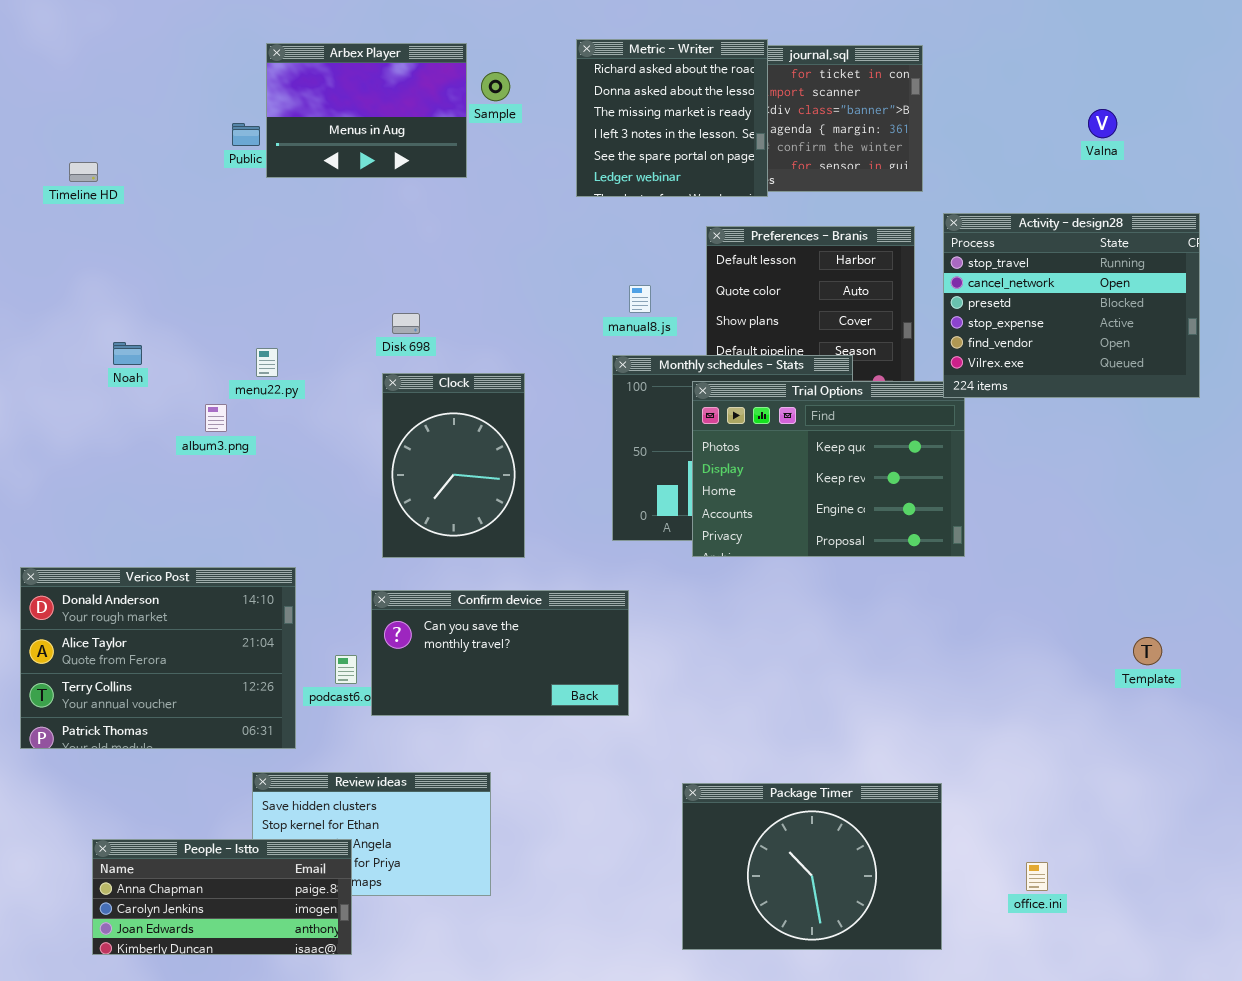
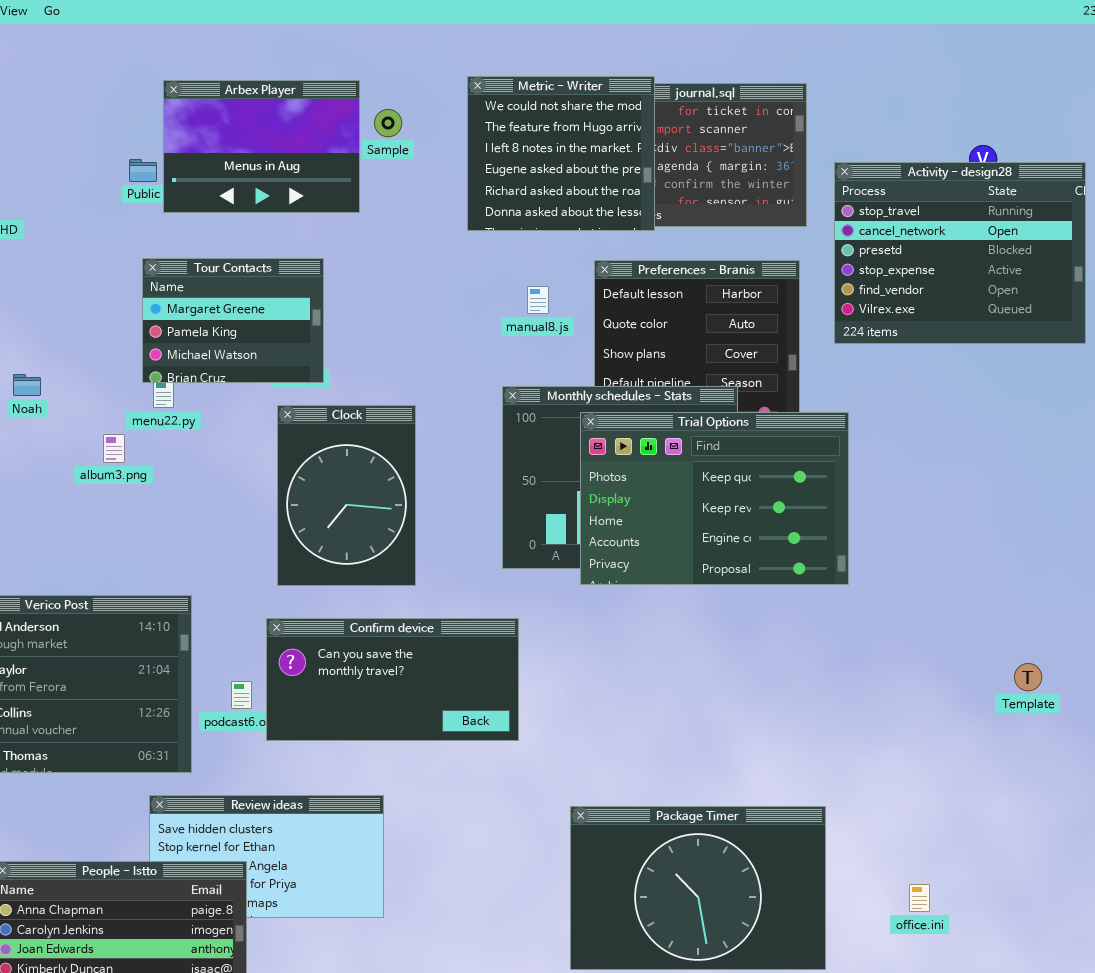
Metric - Writer: [576,39,768,197] -> [467,76,655,231], scrolled up 4 rows
Activity - design28: [943,213,1200,398] -> [834,162,1086,344], moved
Tour Contacts: none -> [142,258,324,383], opened
manual8.js: [629,285,651,313] -> [527,286,549,314], moved

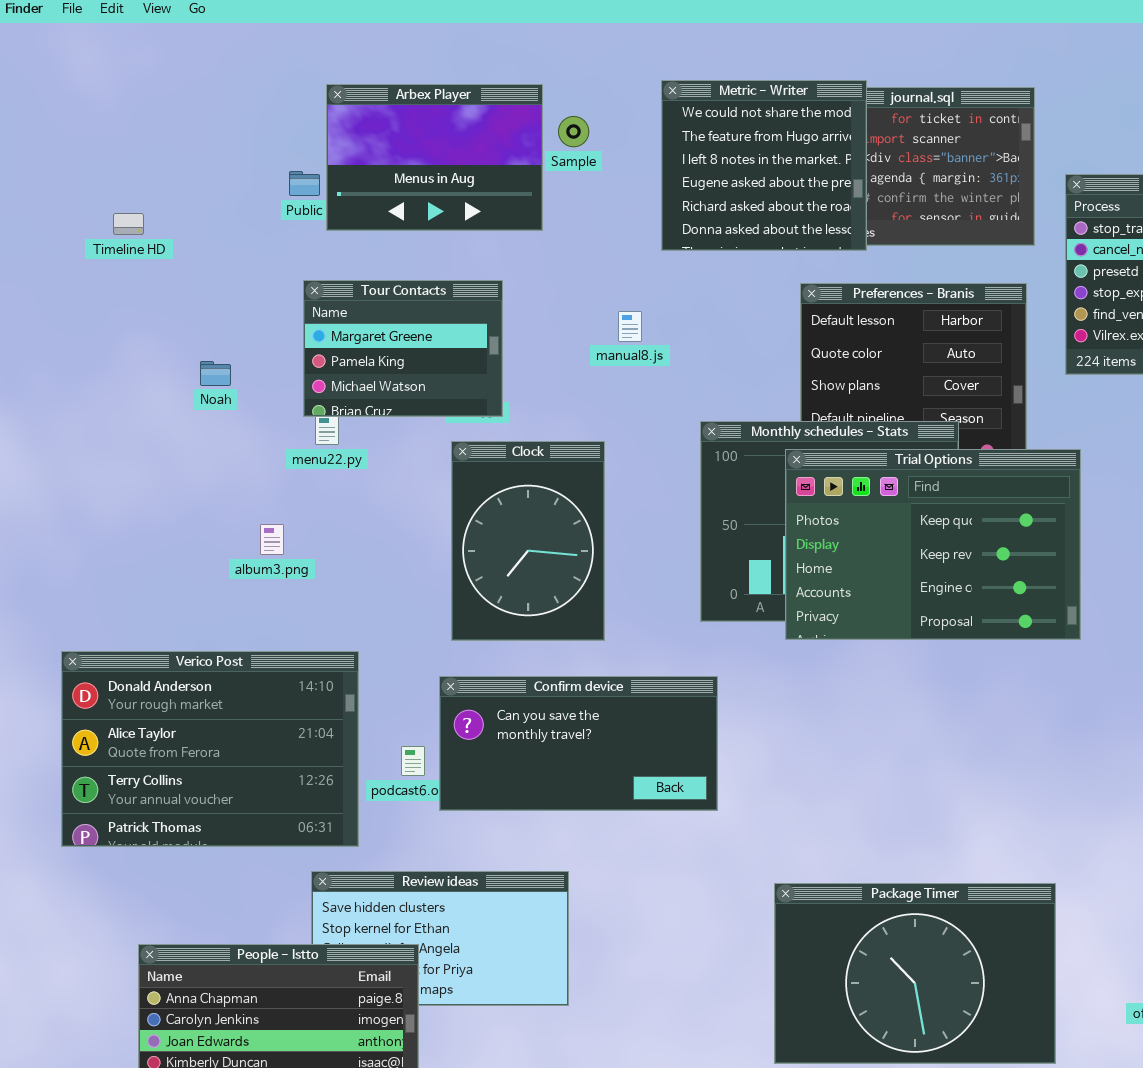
manual8.js: [527,286,549,314] -> [618,311,642,342], moved
Noah: [13,374,41,396] -> [200,361,231,386], moved
album3.png: [103,434,125,463] -> [260,524,284,555], moved

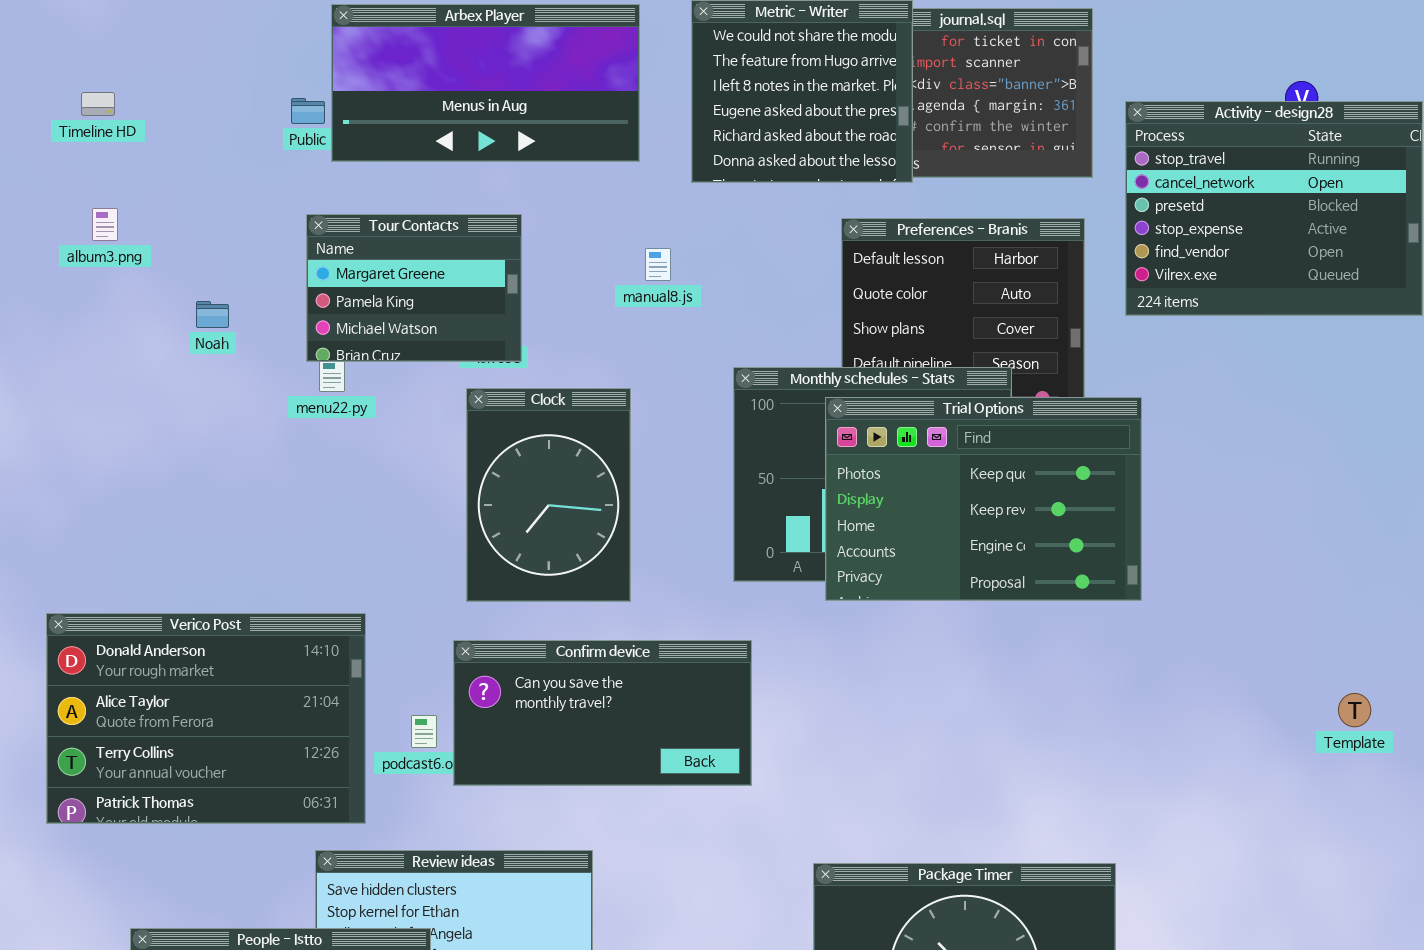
Arbex Player: [326,84,543,231] -> [331,4,640,162], resized
Timeline HD: [113,213,144,235] -> [81,92,115,116], moved
album3.png: [260,524,284,555] -> [92,208,118,241], moved

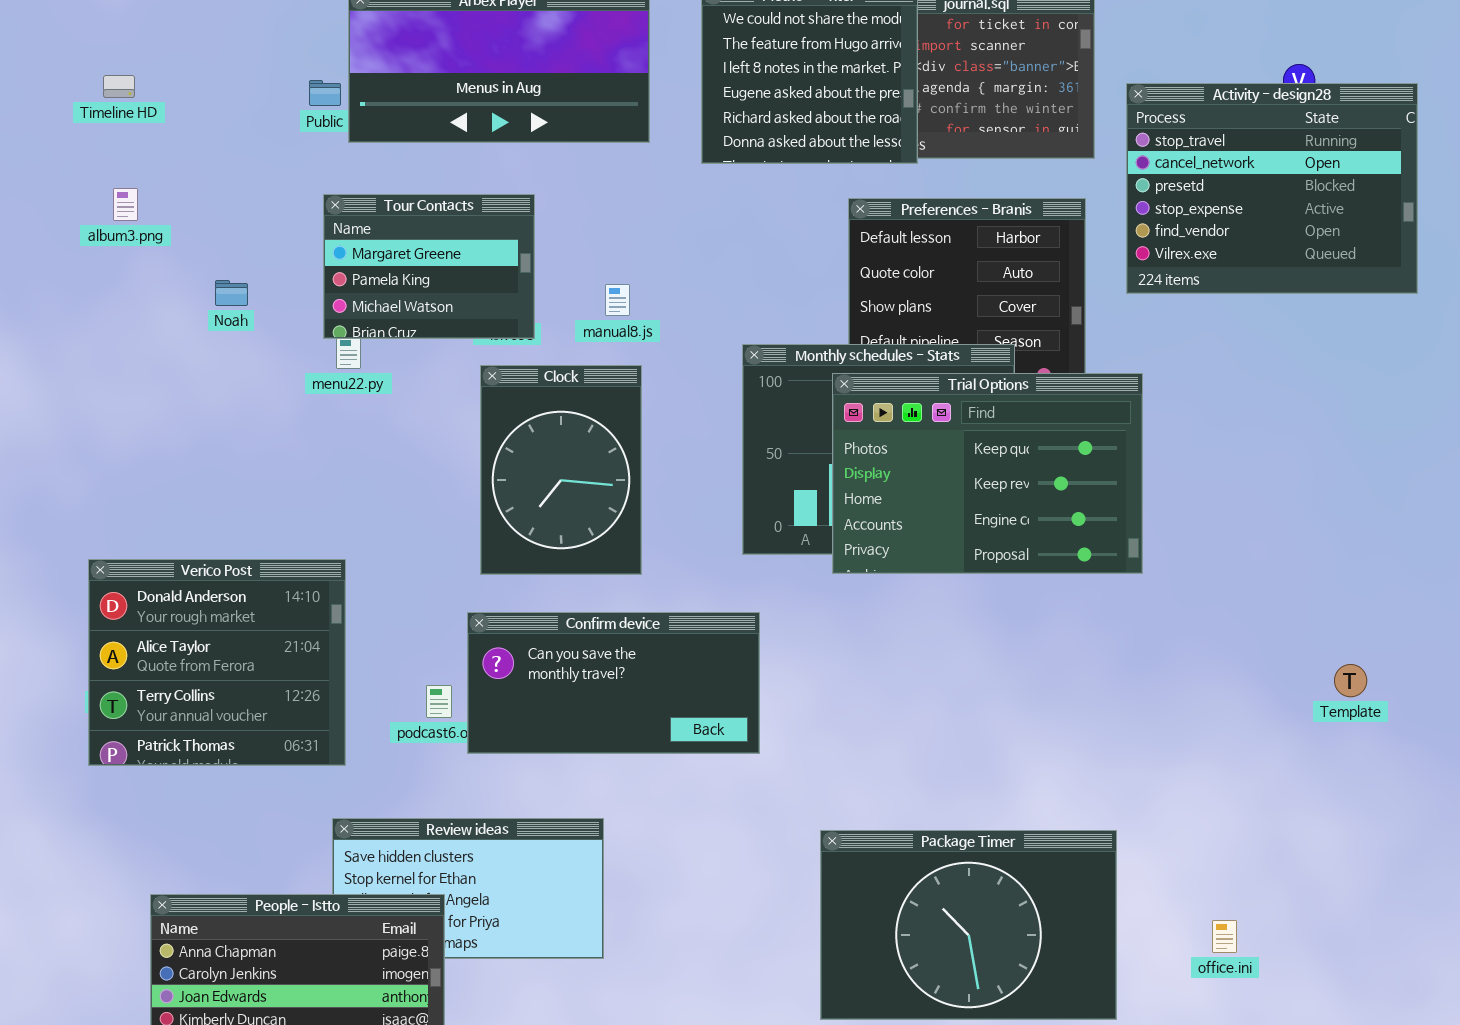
manual8.js: [645,248,671,281] -> [605,284,630,316], moved
Verico Post: [46,613,366,824] -> [88,559,346,766], moved, resized

